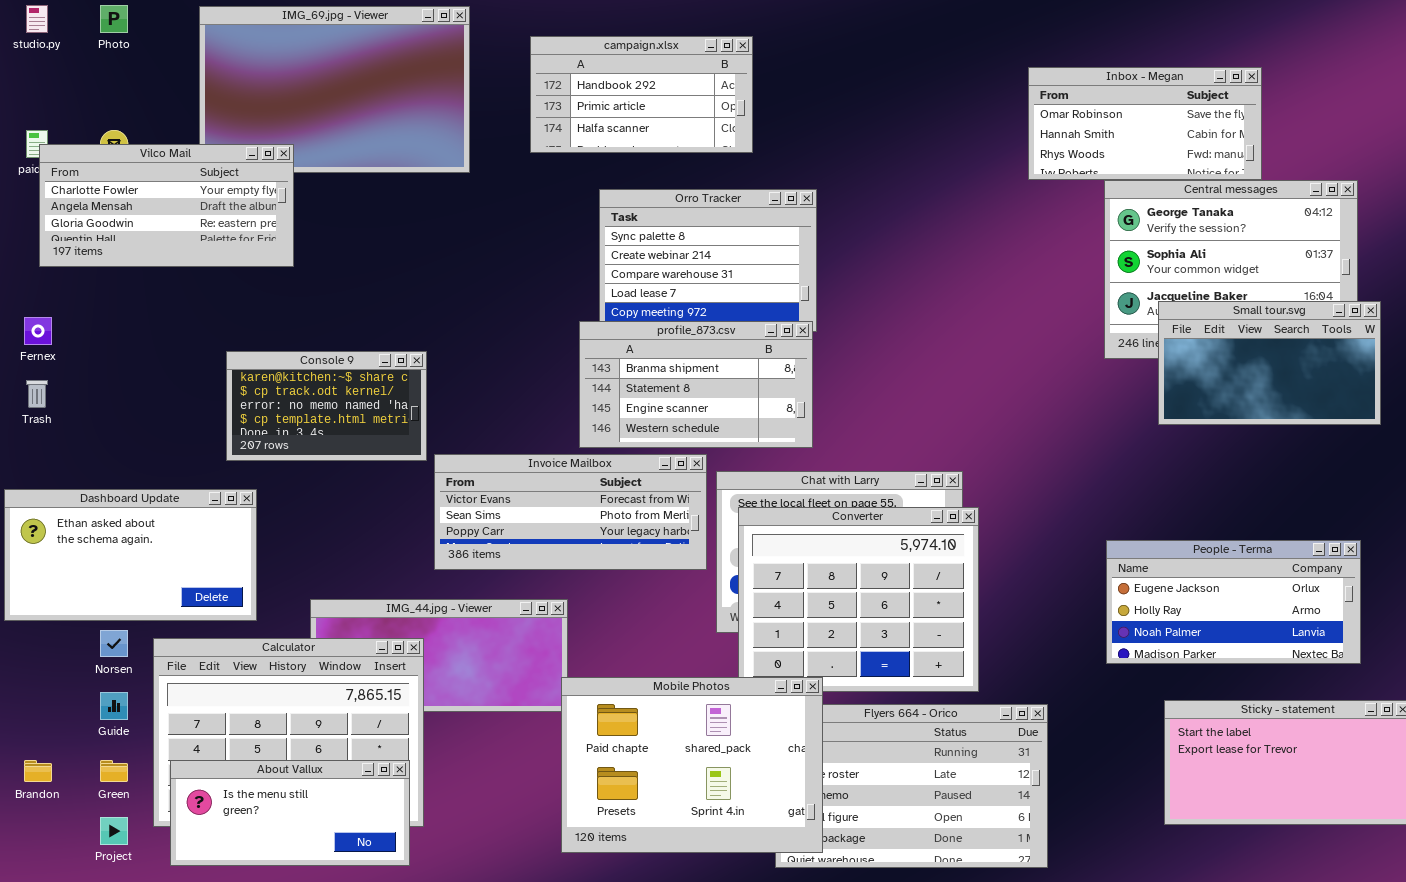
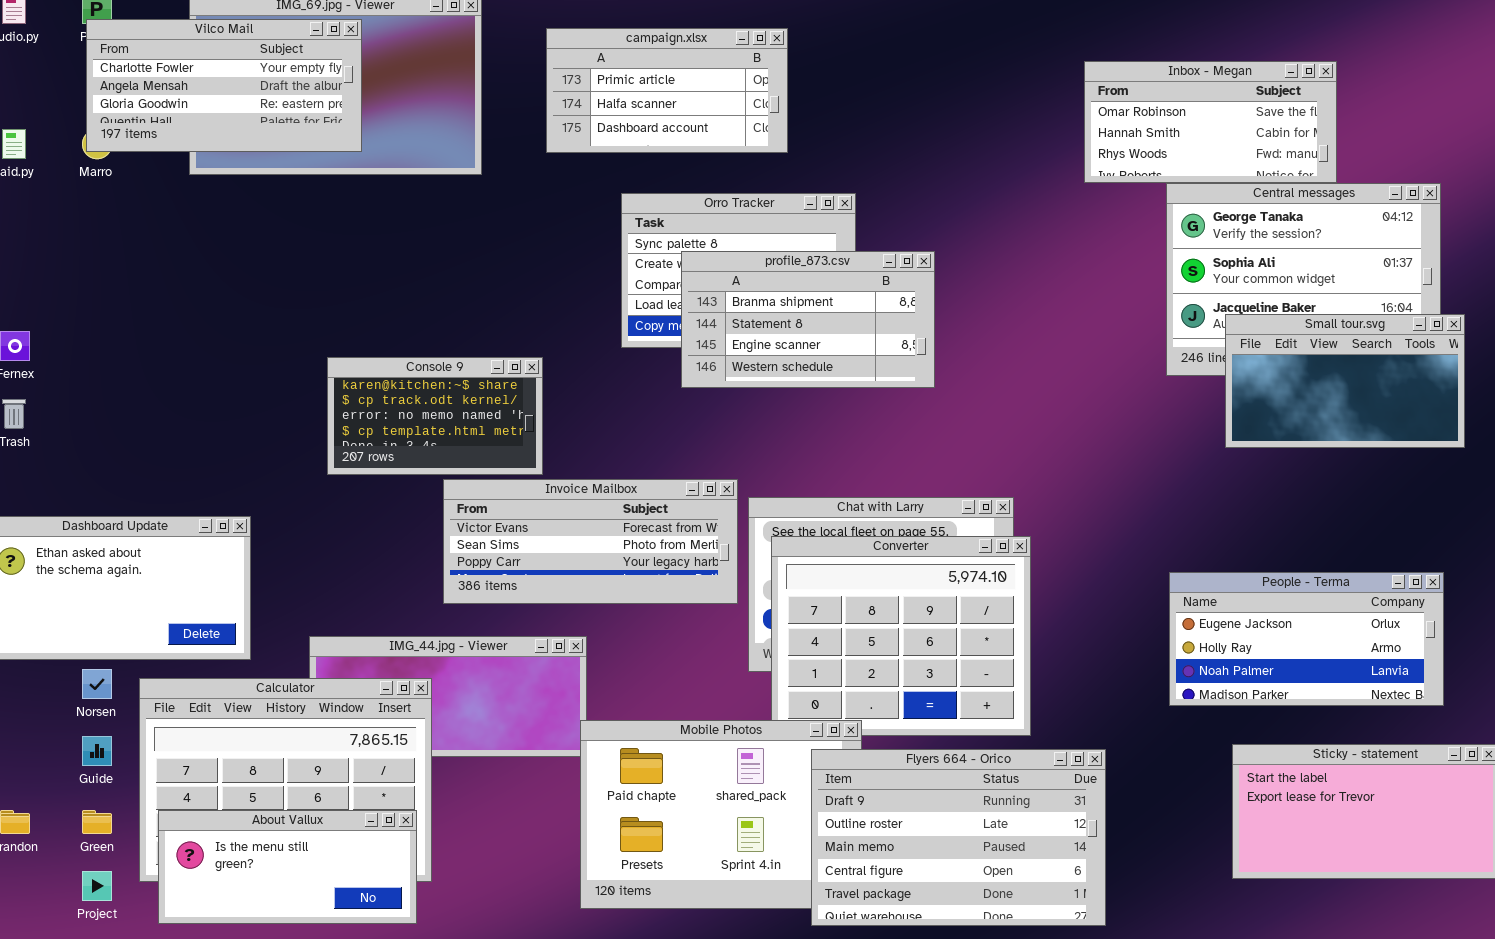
campaign.xlsx: [530,36,753,153] -> [546,28,788,153], scrolled down 1 row
Vilco Mail: [39,144,294,267] -> [86,19,362,152], moved
profile_873.csv: [579,321,813,448] -> [681,251,935,388], moved
Console 9: [226,351,427,461] -> [327,357,543,475], moved
Flyers 664 - Orico: [775,704,1048,868] -> [811,749,1106,926], raised

